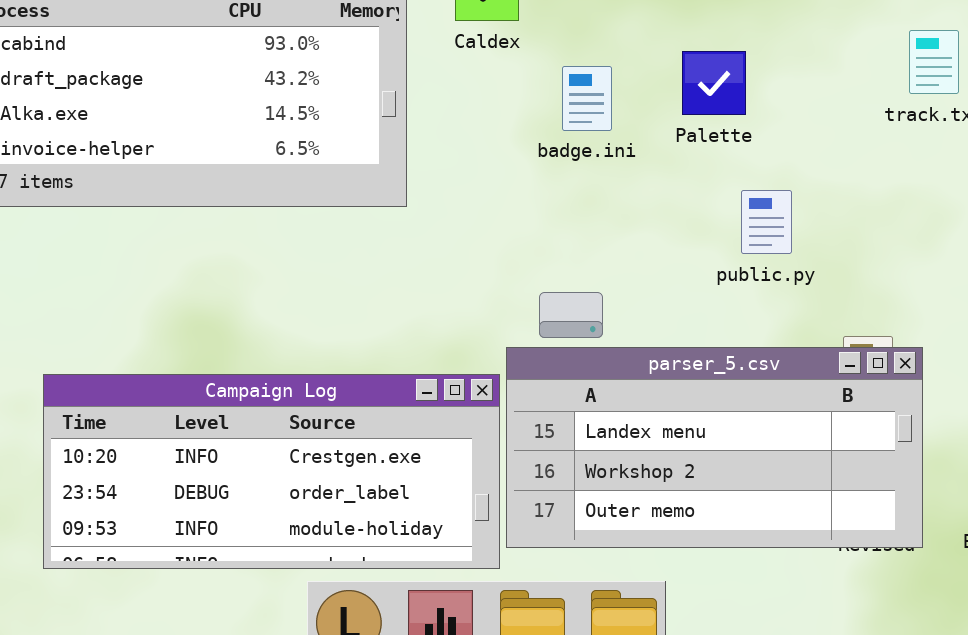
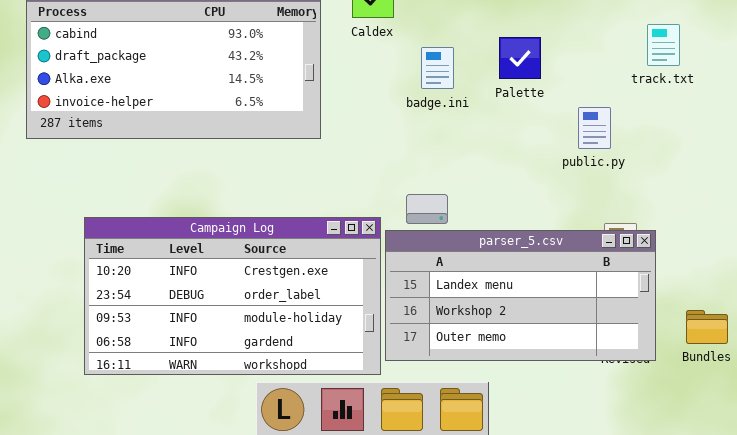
public.py: [741,190,792,254] -> [578,107,611,149], moved
Campaign Log: [43,374,500,569] -> [84,217,381,375], resized

